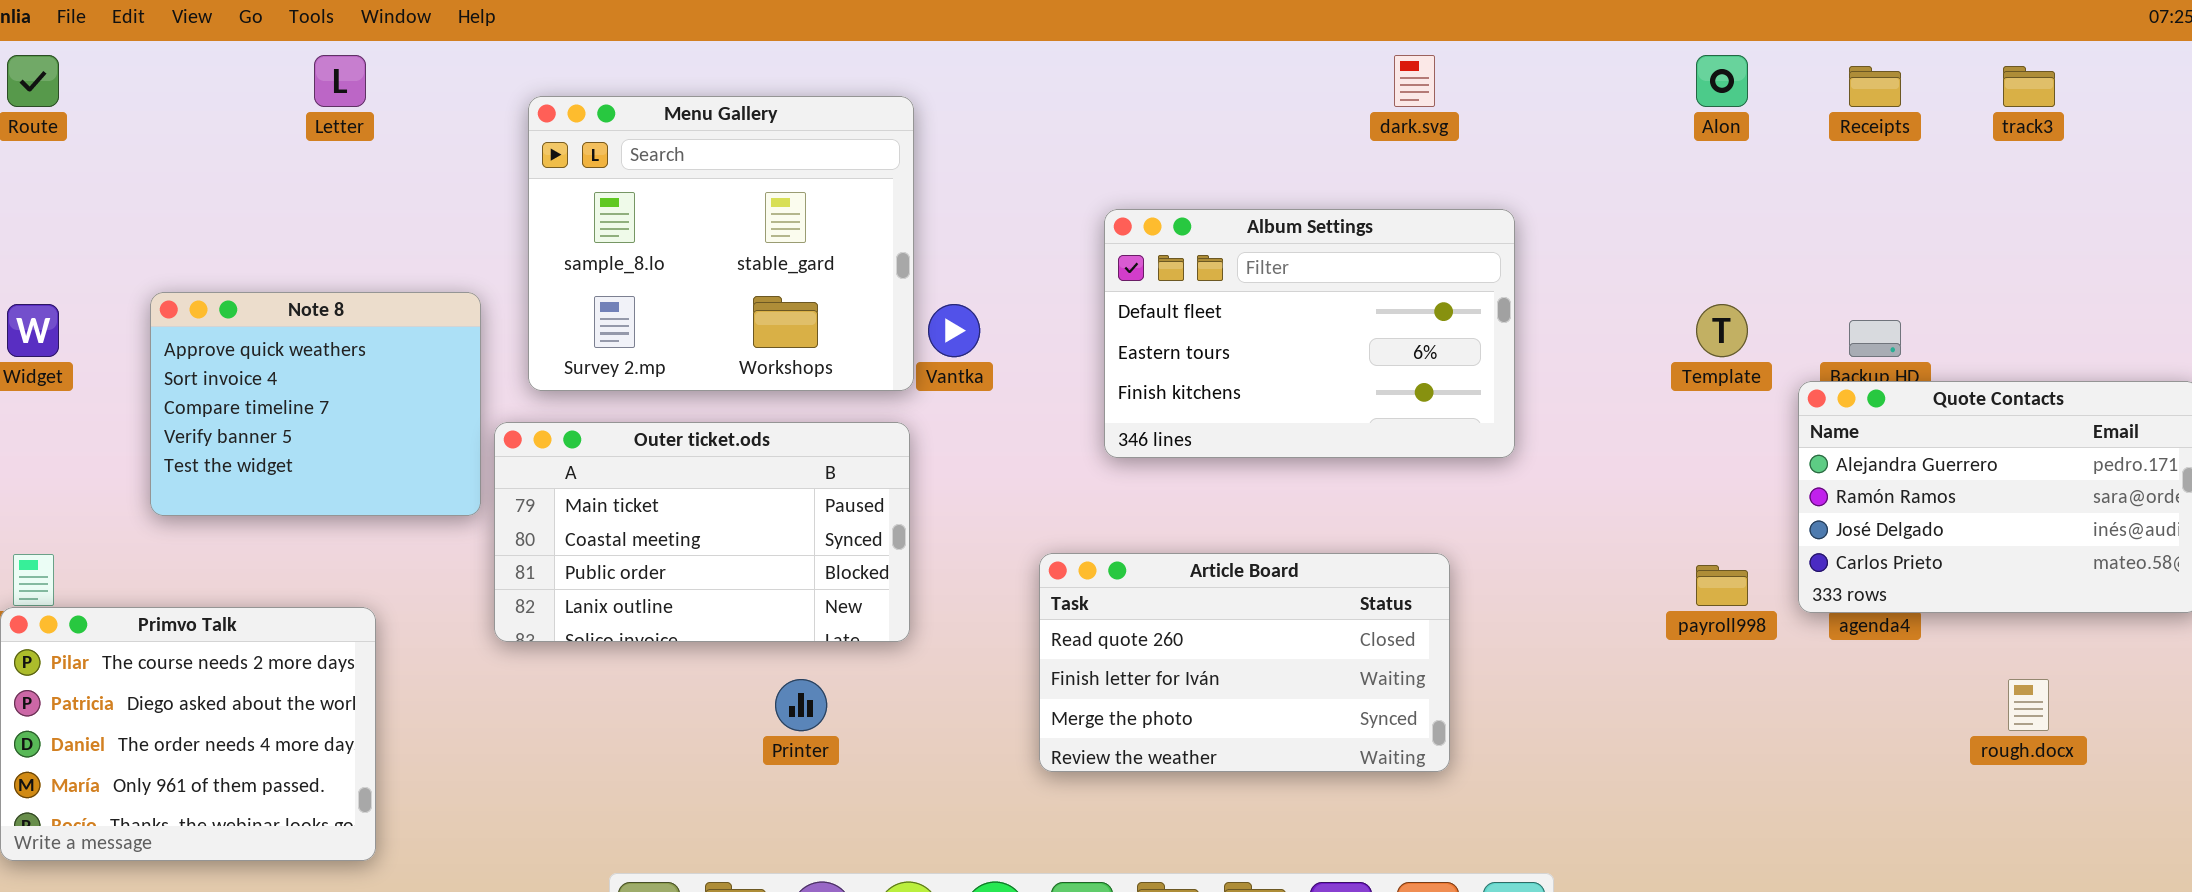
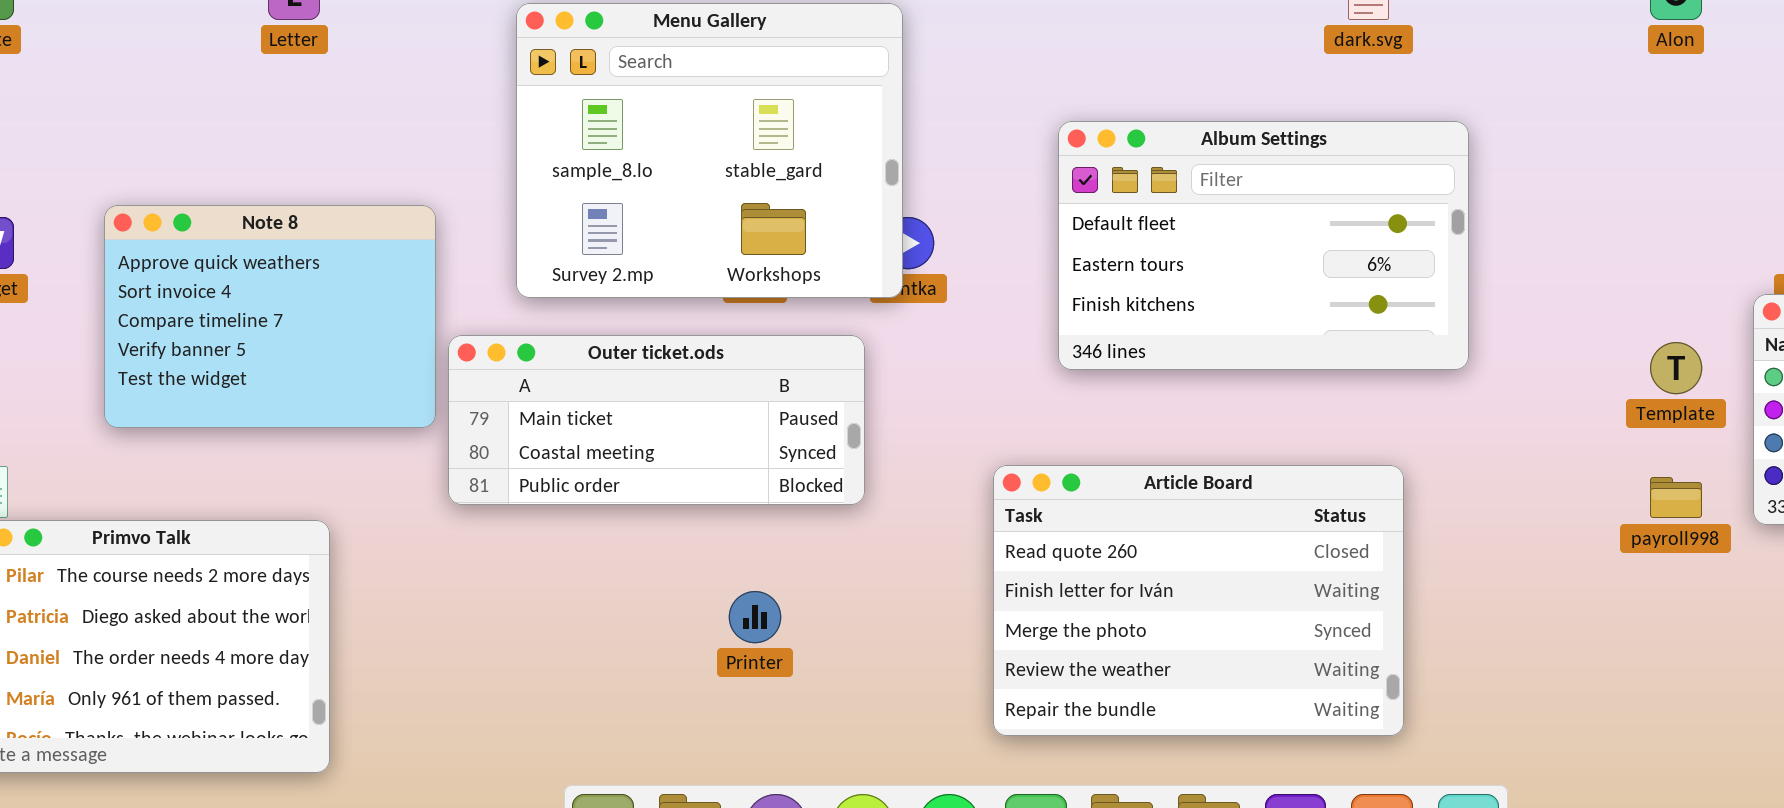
Menu Gallery: [528,96,914,391] -> [516,3,903,298], moved
Template: [1696,304,1748,357] -> [1650,342,1702,394], moved
Outer ticket.ods: [494,422,910,642] -> [448,335,865,505], resized
Article Board: [1039,553,1450,772] -> [993,465,1404,736], resized

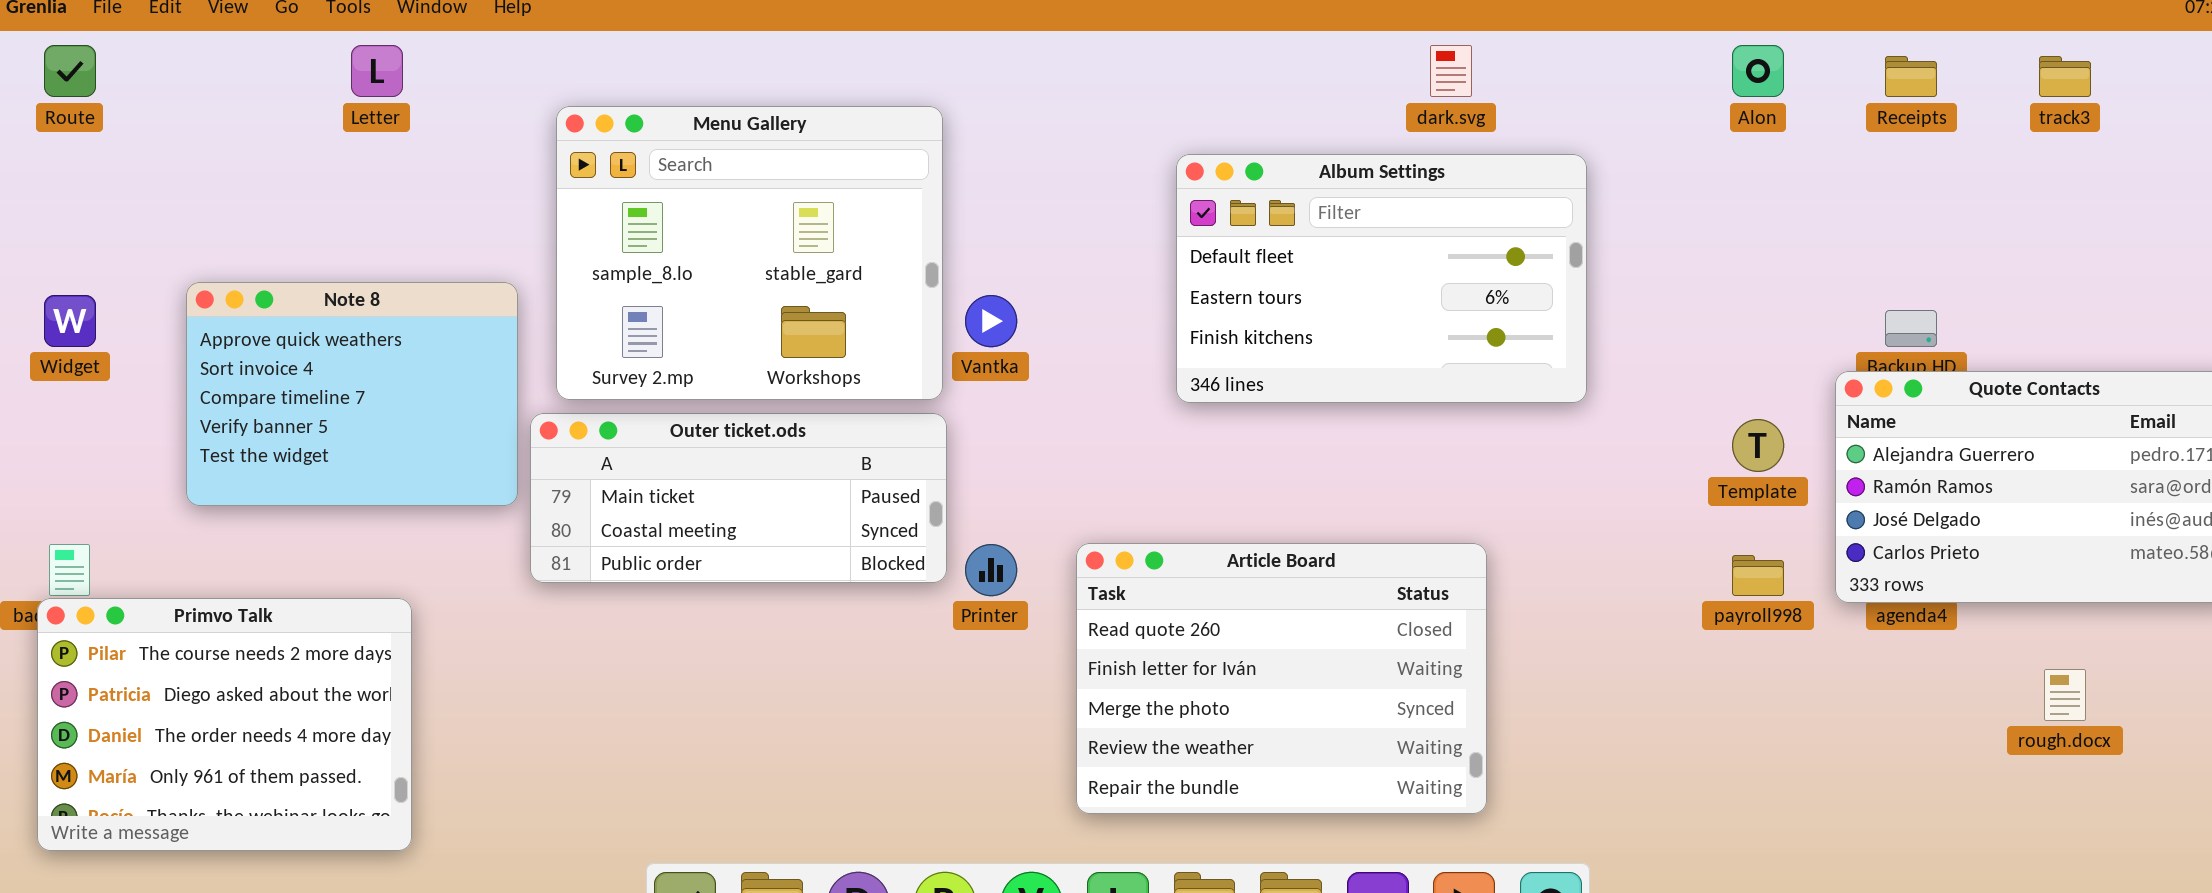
Menu Gallery: [516,3,903,298] -> [556,106,943,400], moved
Album Settings: [1058,121,1469,370] -> [1176,154,1587,403], moved
Printer: [729,591,781,643] -> [965,544,1017,596], moved

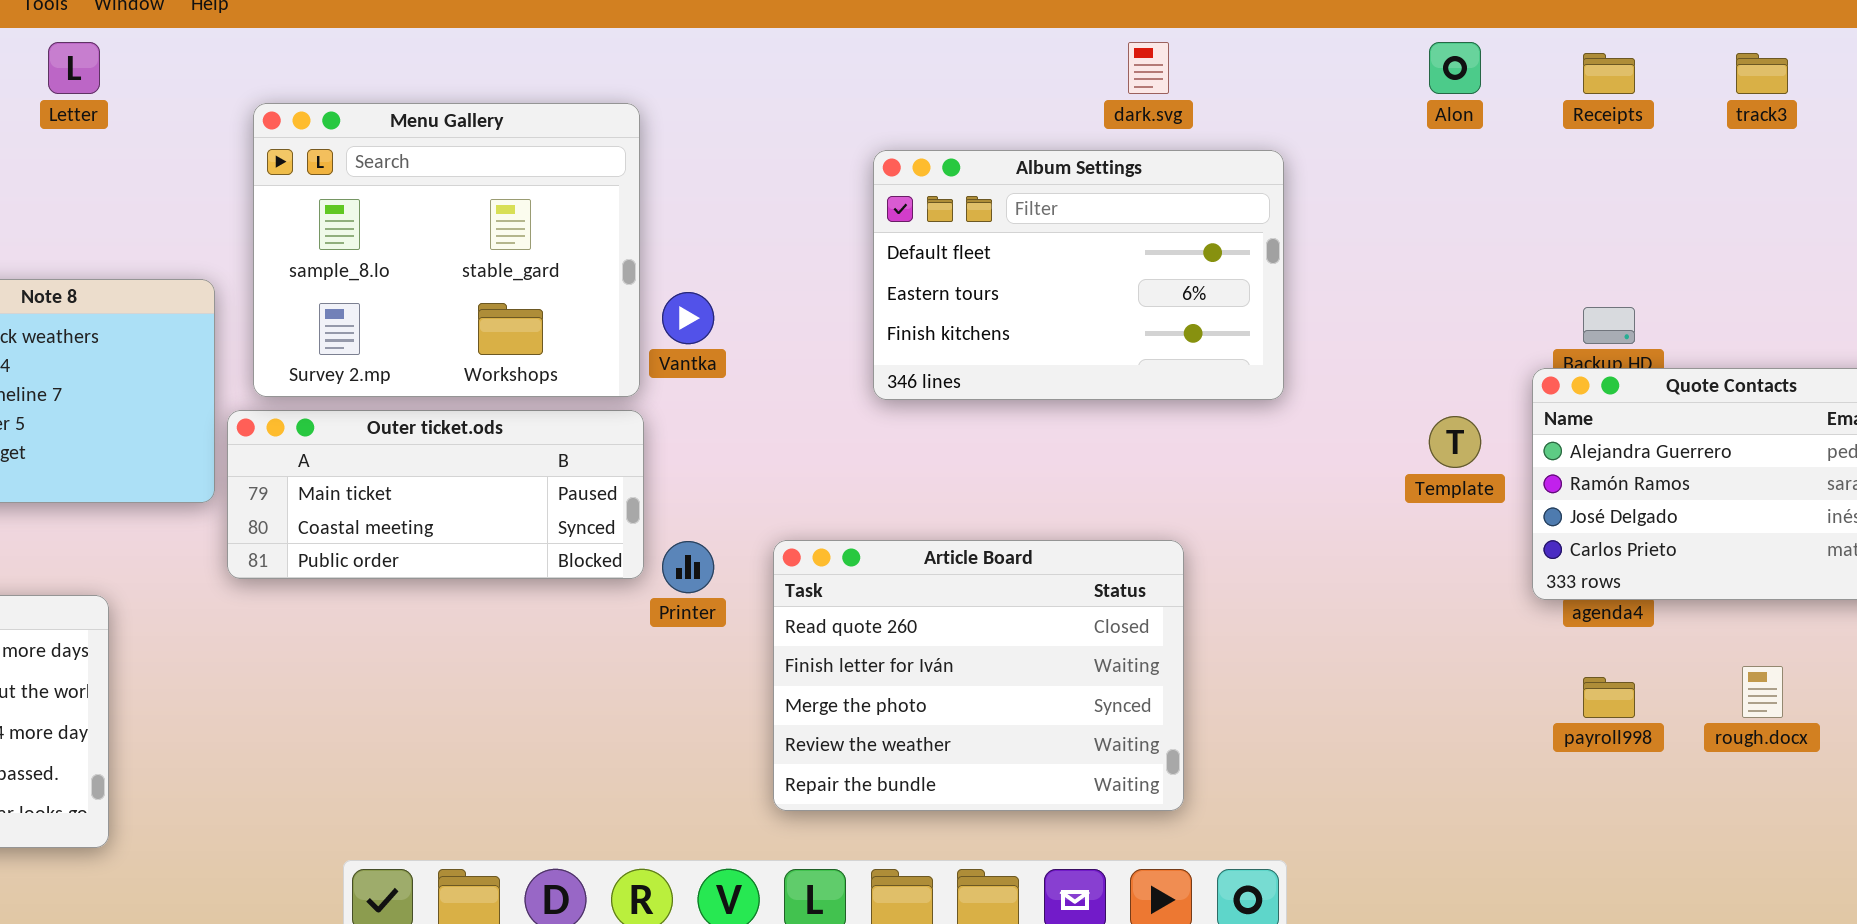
payroll998: [1732,555,1784,596] -> [1583,677,1635,718], moved

